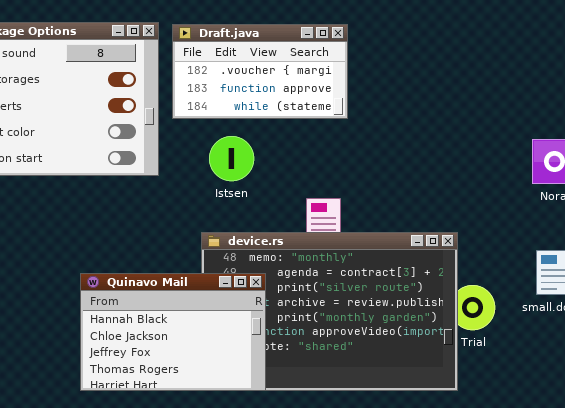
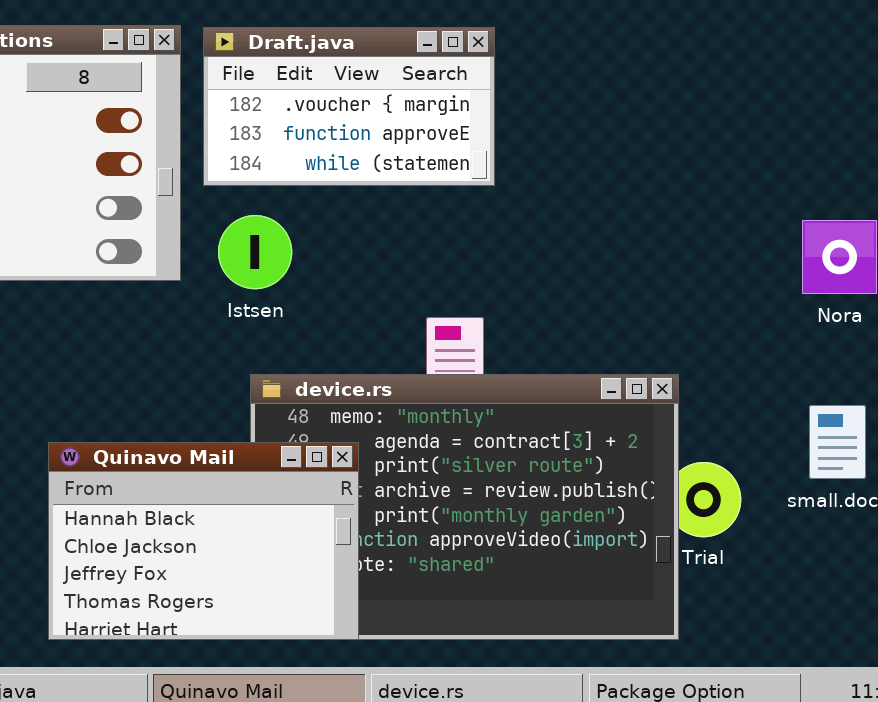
Istsen: [209,136,254,181] -> [218,215,292,289], moved

